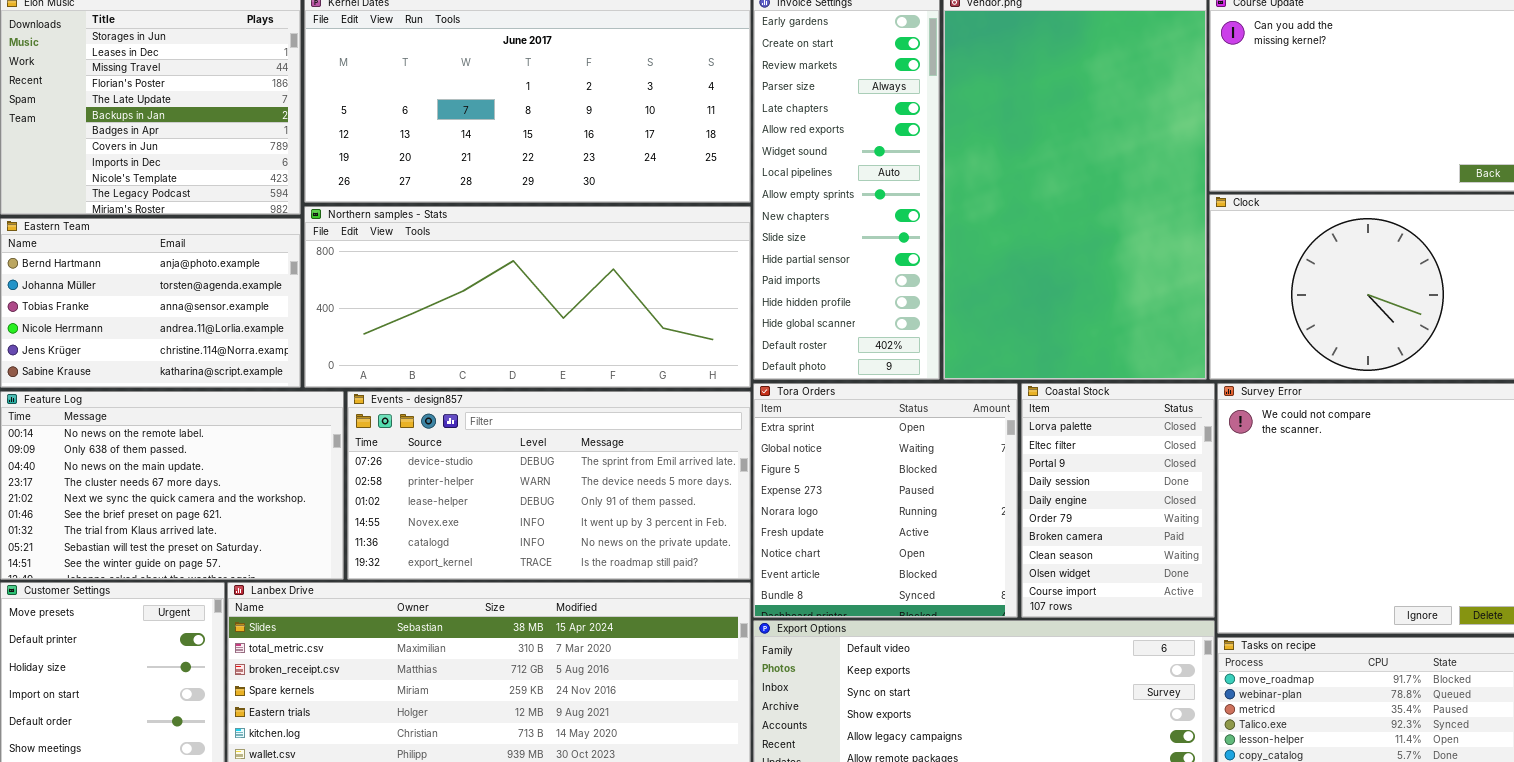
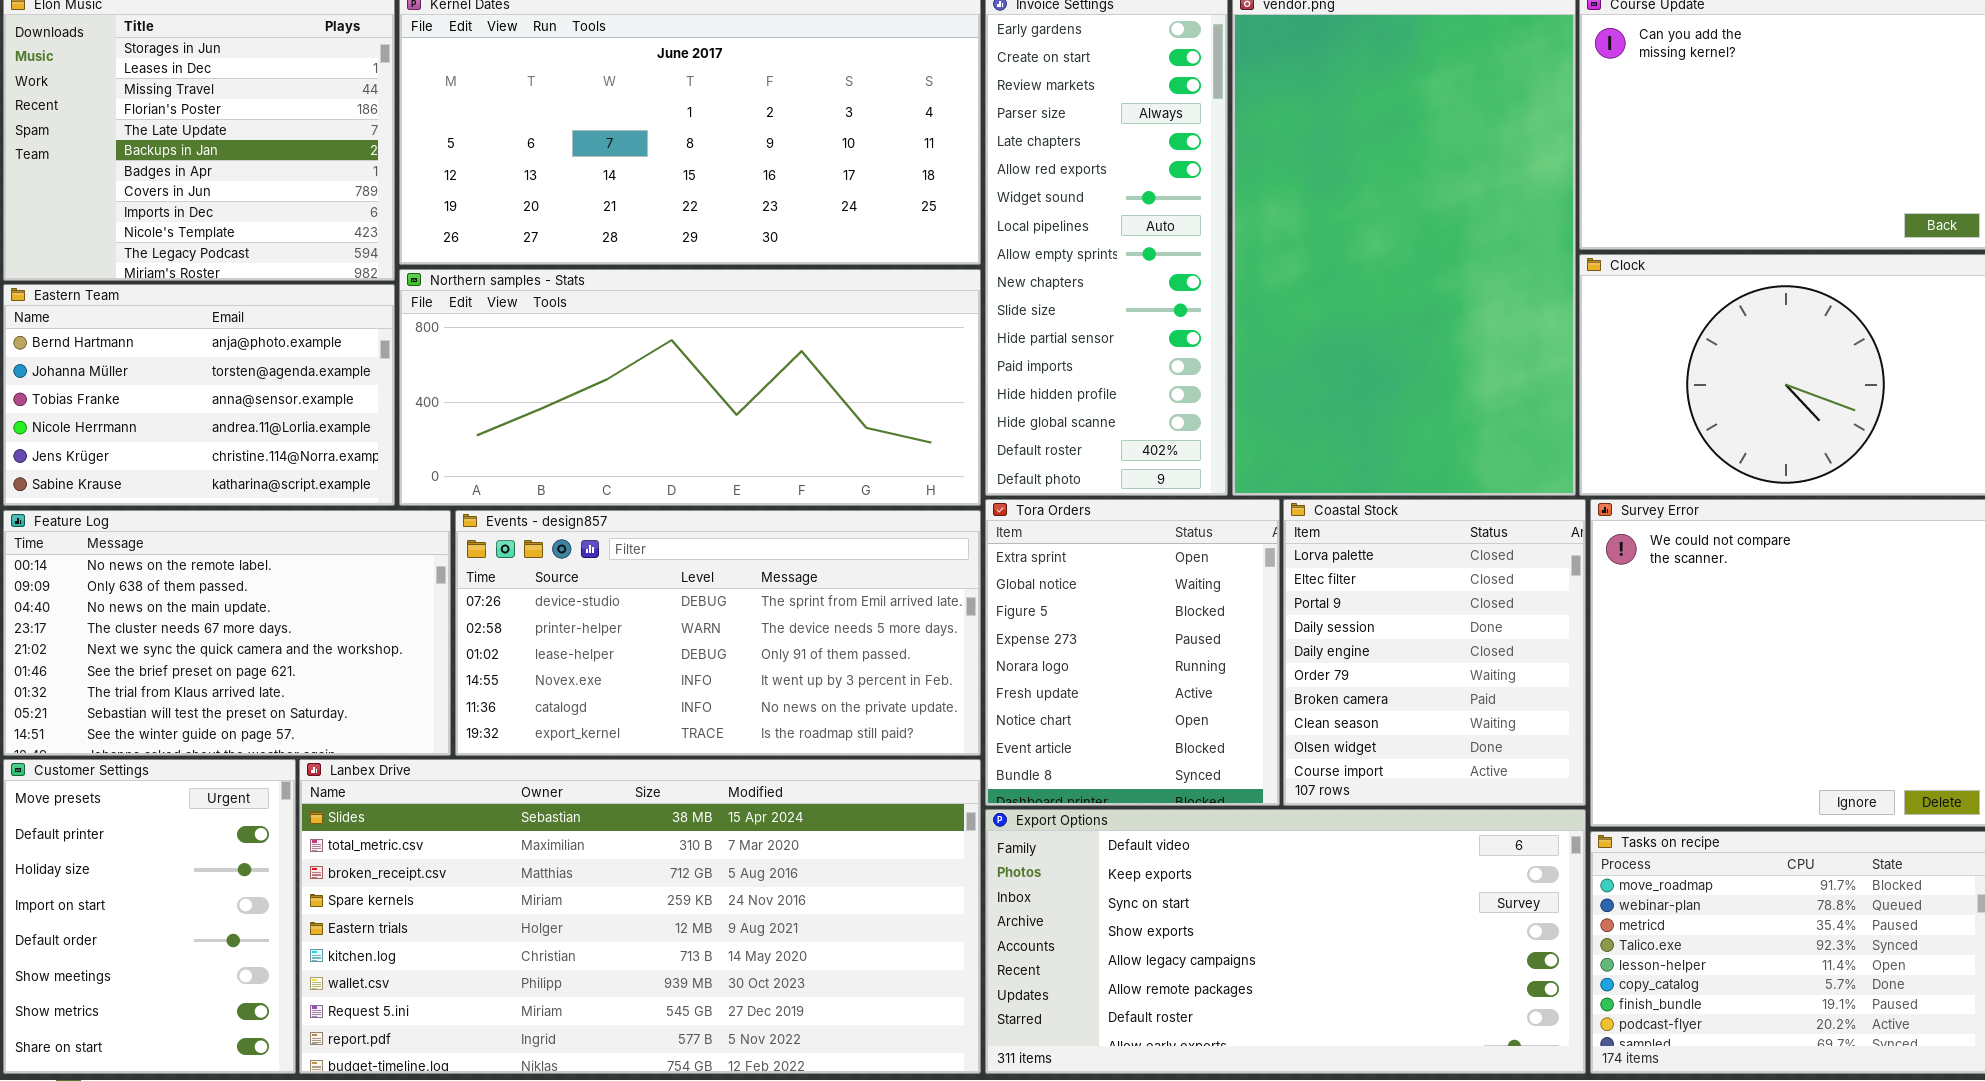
Tora Orders: [753,383,1018,618] -> [985,499,1280,806], resized
Coastal Stock: [1021,383,1215,618] -> [1283,499,1586,806], resized

